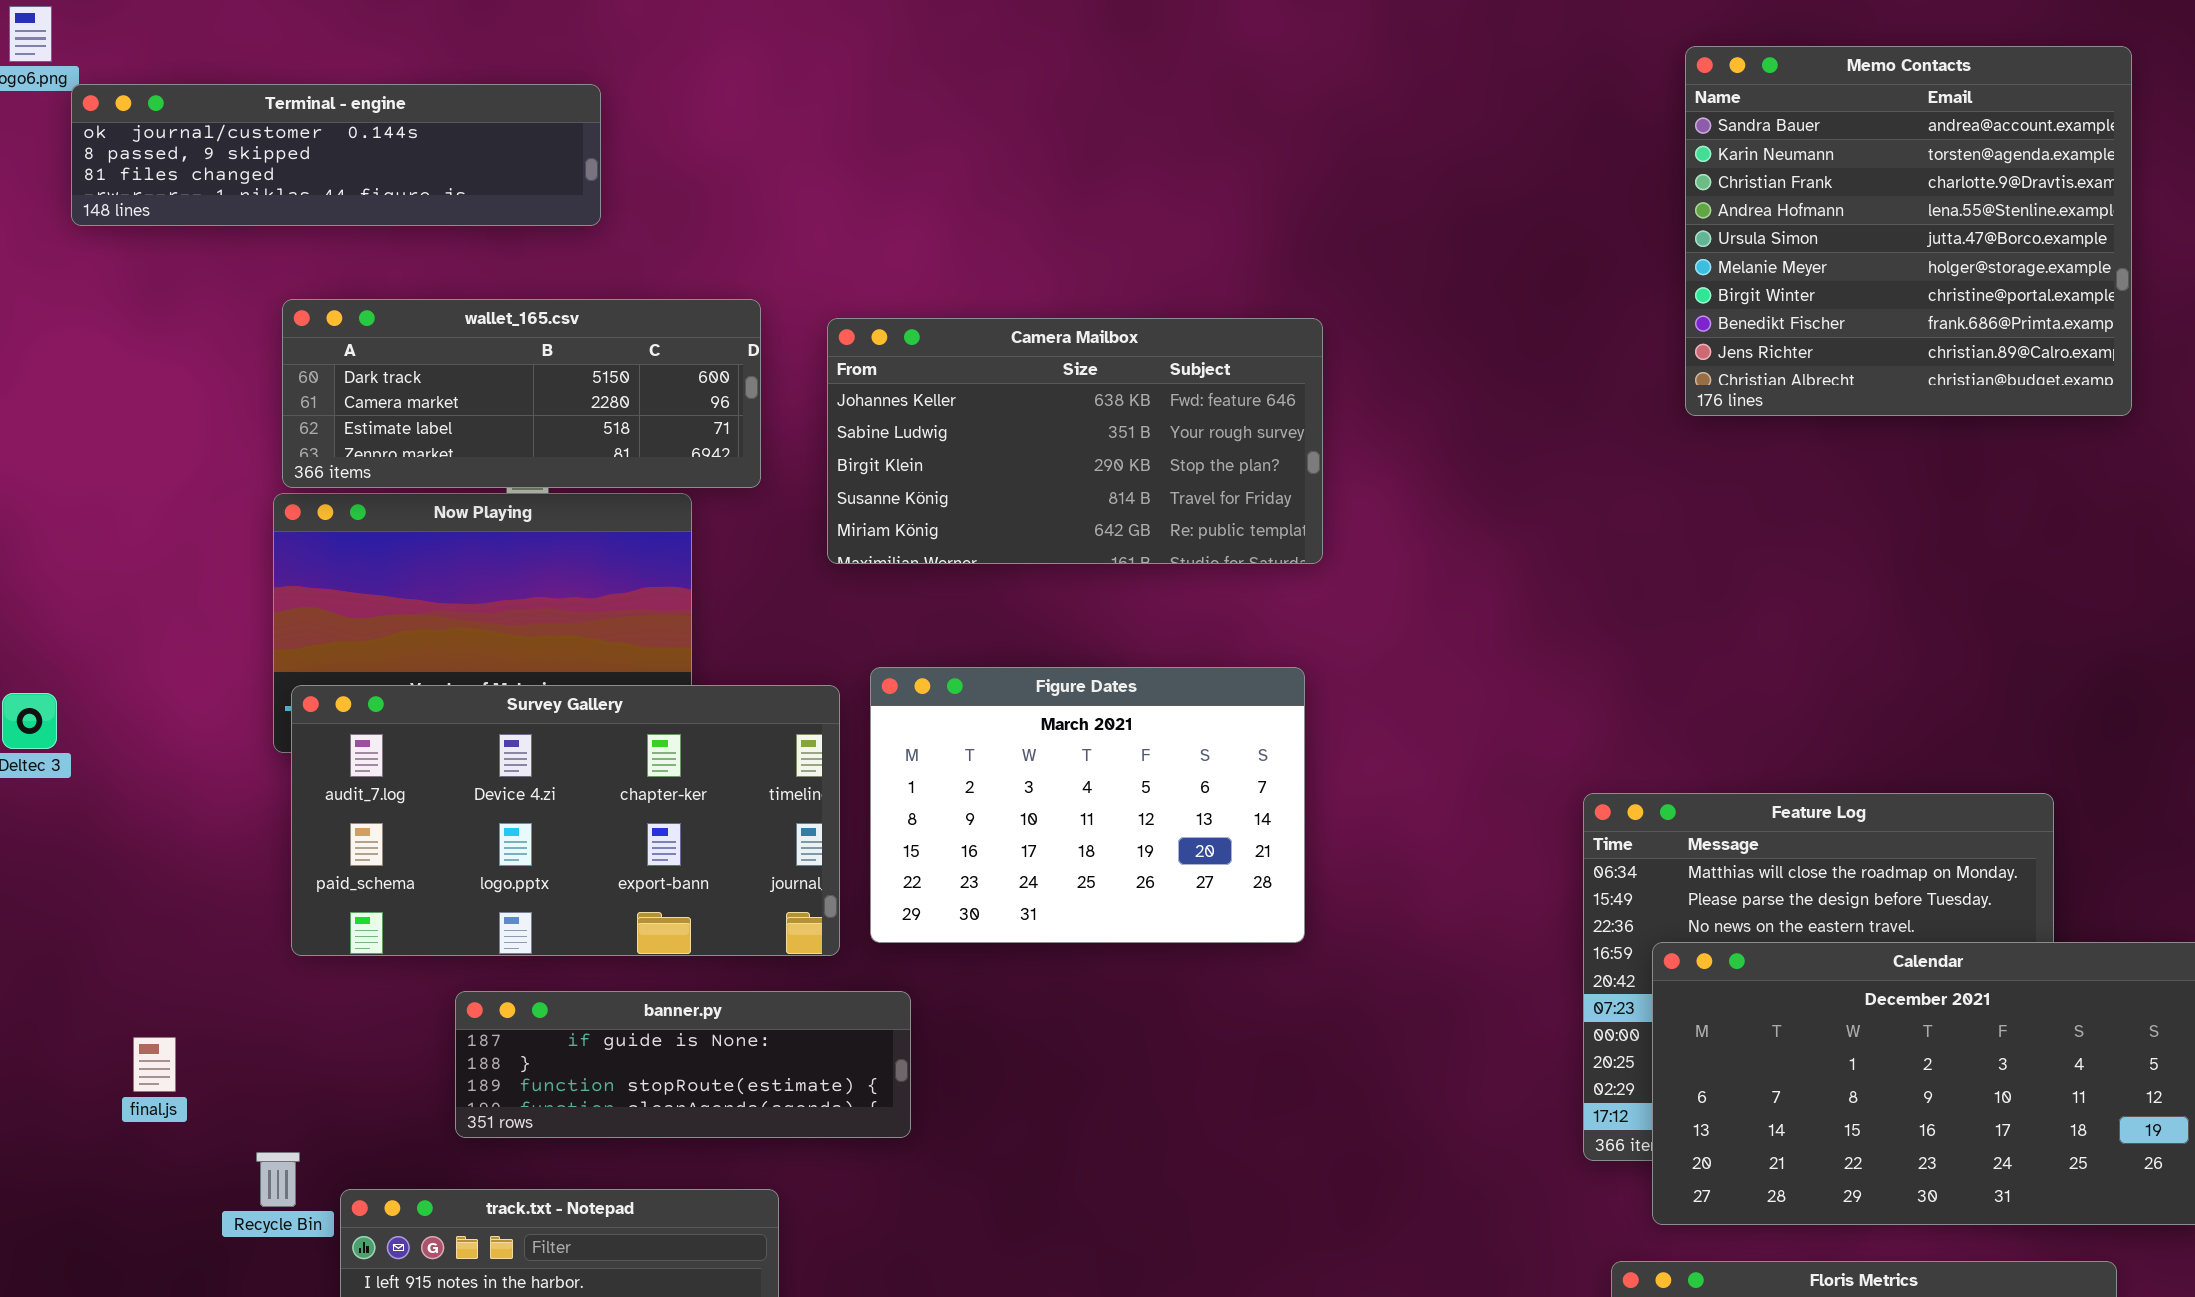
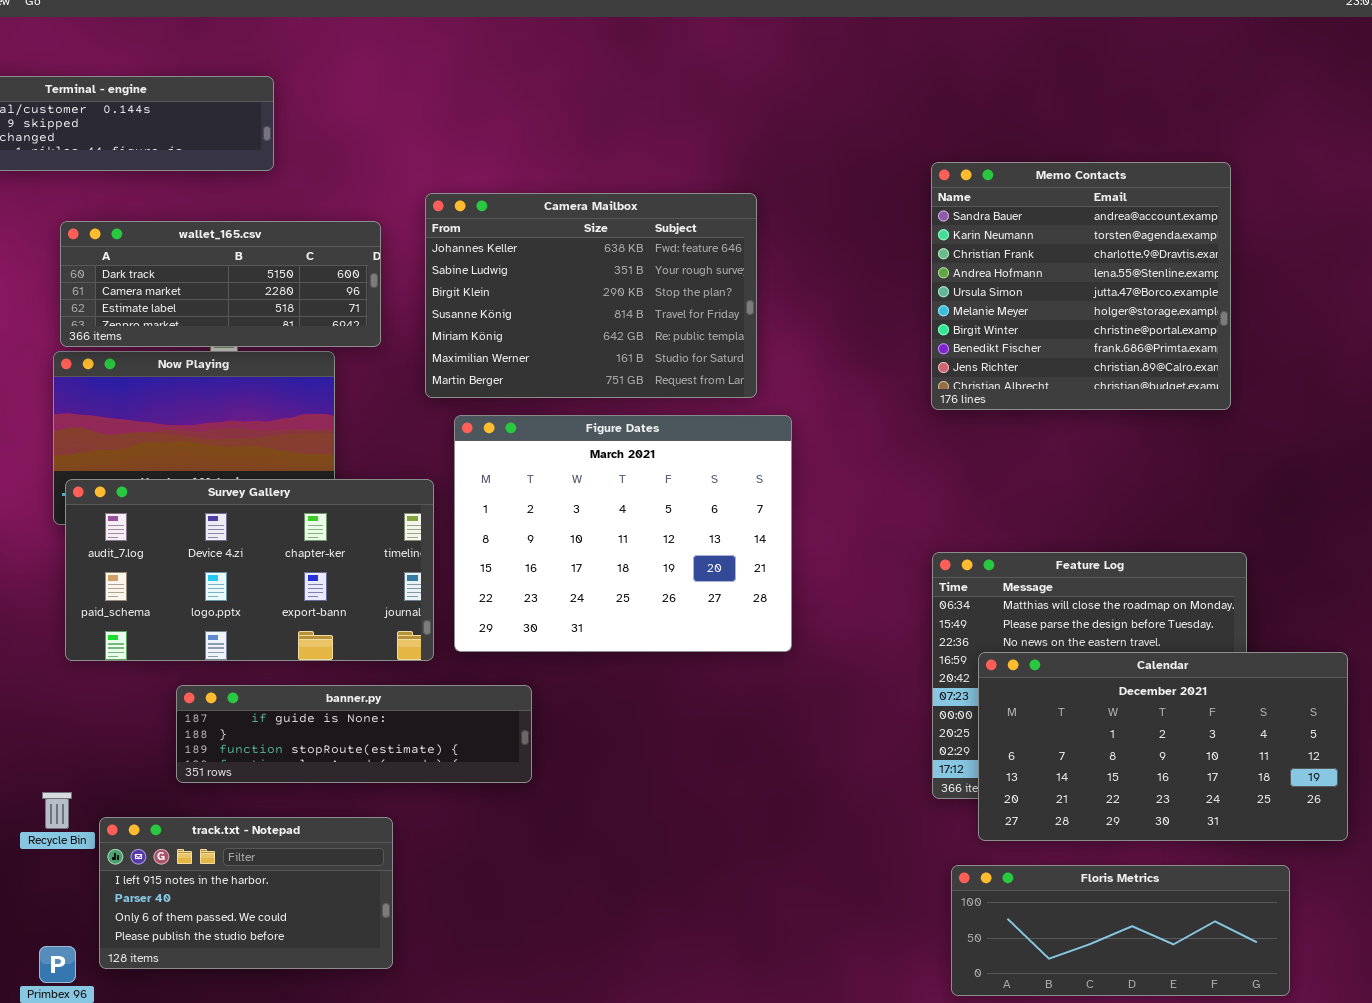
Memo Contacts: [1685,46,2132,416] -> [931,162,1231,410], moved
Camera Mailbox: [827,318,1323,564] -> [425,193,757,398], resized
Figure Dates: [870,667,1305,943] -> [454,415,792,652], resized
banner.py: [455,991,911,1138] -> [176,685,532,783], resized

